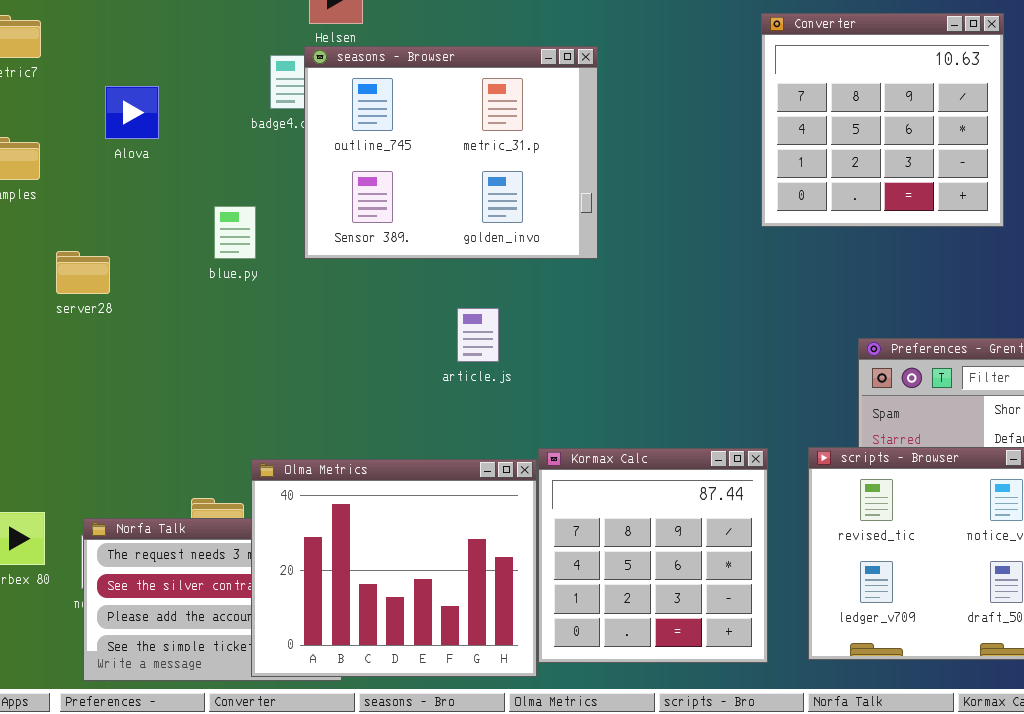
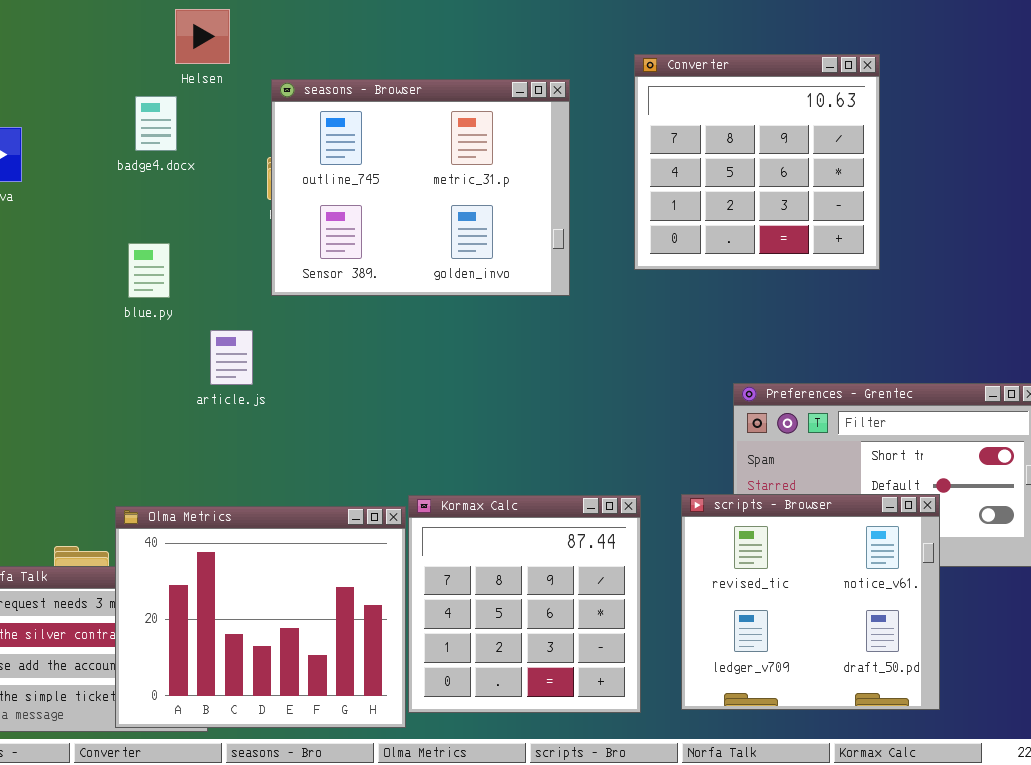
seasons - Browser: [304,46,598,259] -> [271,79,570,296], moved
blue.py: [214,206,256,259] -> [128,243,170,298], moved
article.js: [457,308,499,362] -> [210,330,253,385], moved

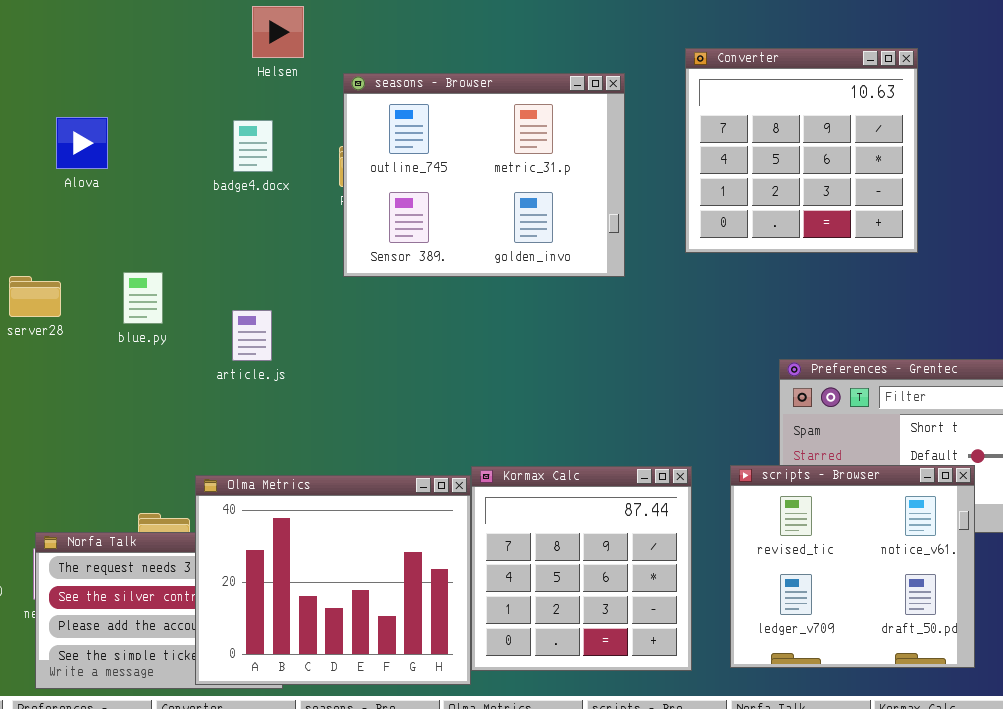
badge4.docx: [135,96,177,151] -> [233,120,273,172], moved
blue.py: [128,243,170,298] -> [123,272,163,324], moved
article.js: [210,330,253,385] -> [232,310,272,361], moved

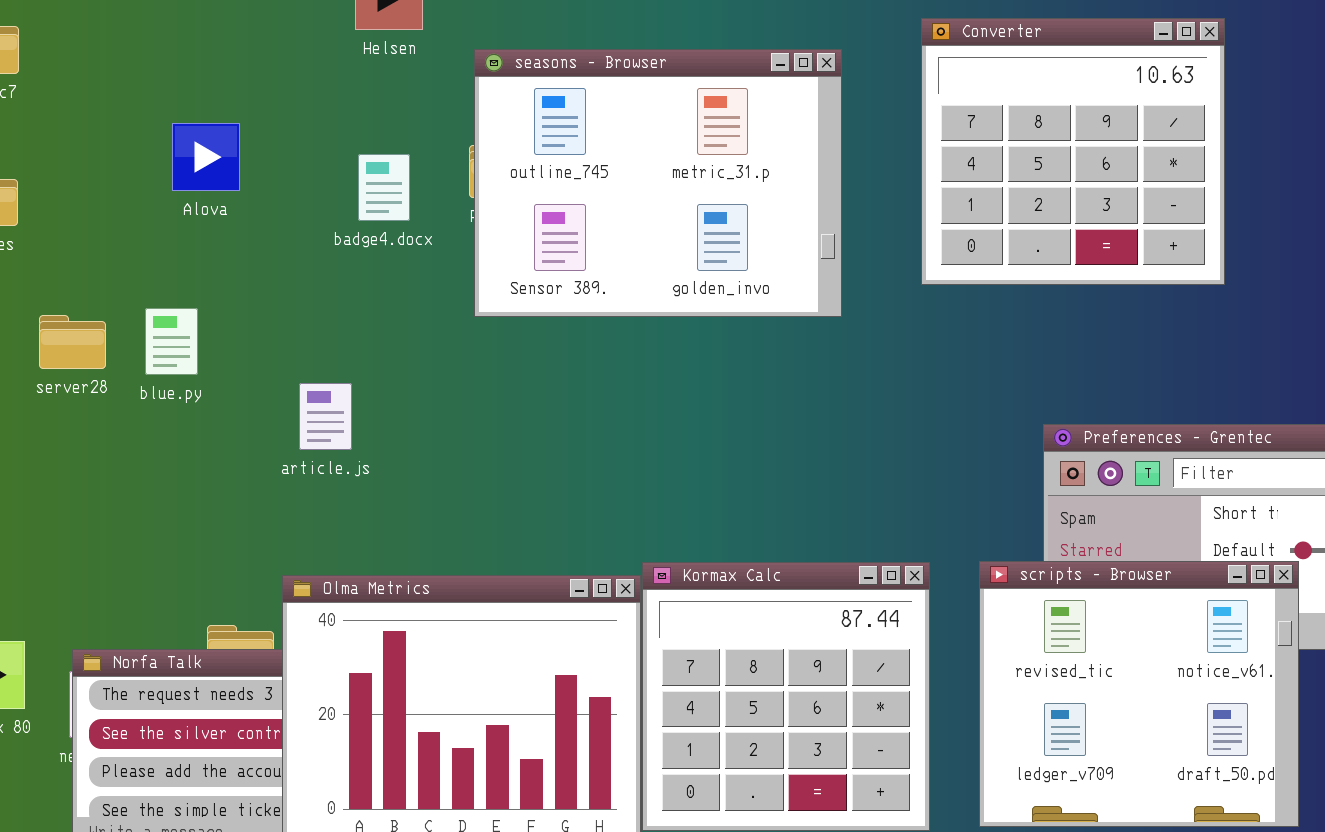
Alova: [56,117,108,169] -> [172,123,240,191], moved
badge4.docx: [233,120,273,172] -> [358,154,410,221], moved
blue.py: [123,272,163,324] -> [145,308,198,375], moved
article.js: [232,310,272,361] -> [299,383,352,450], moved

